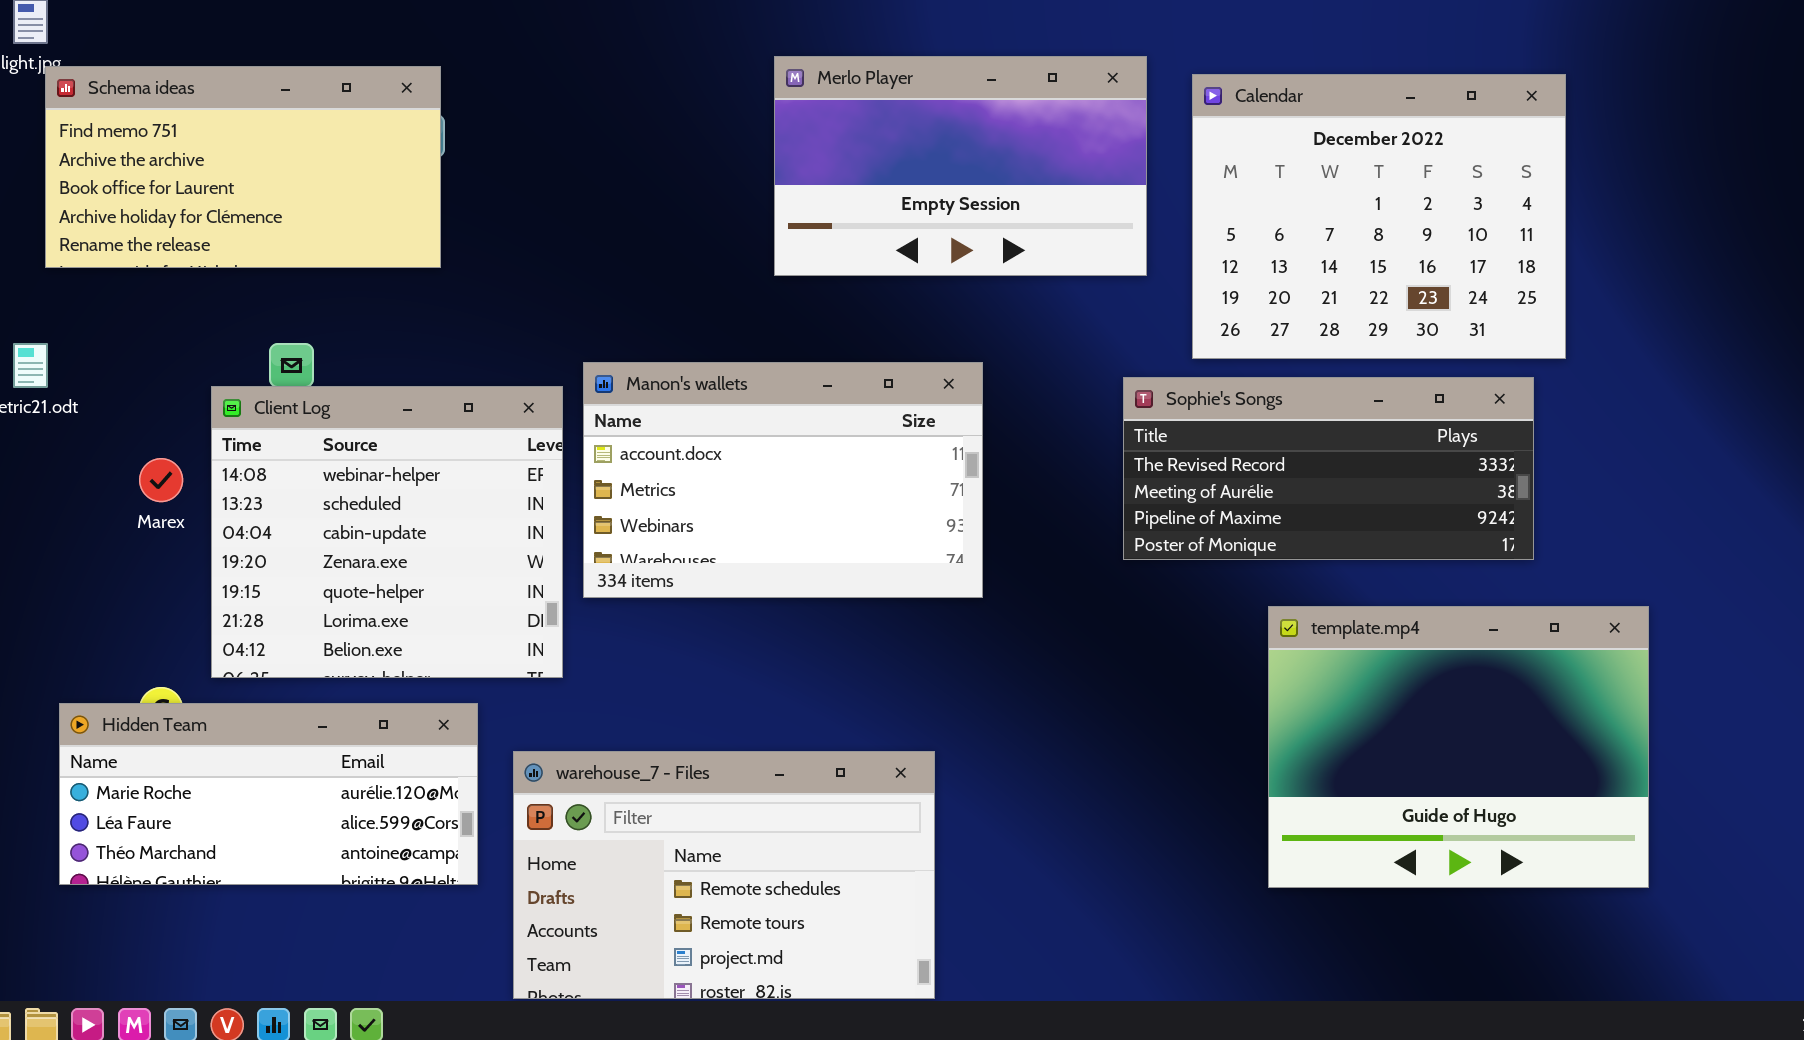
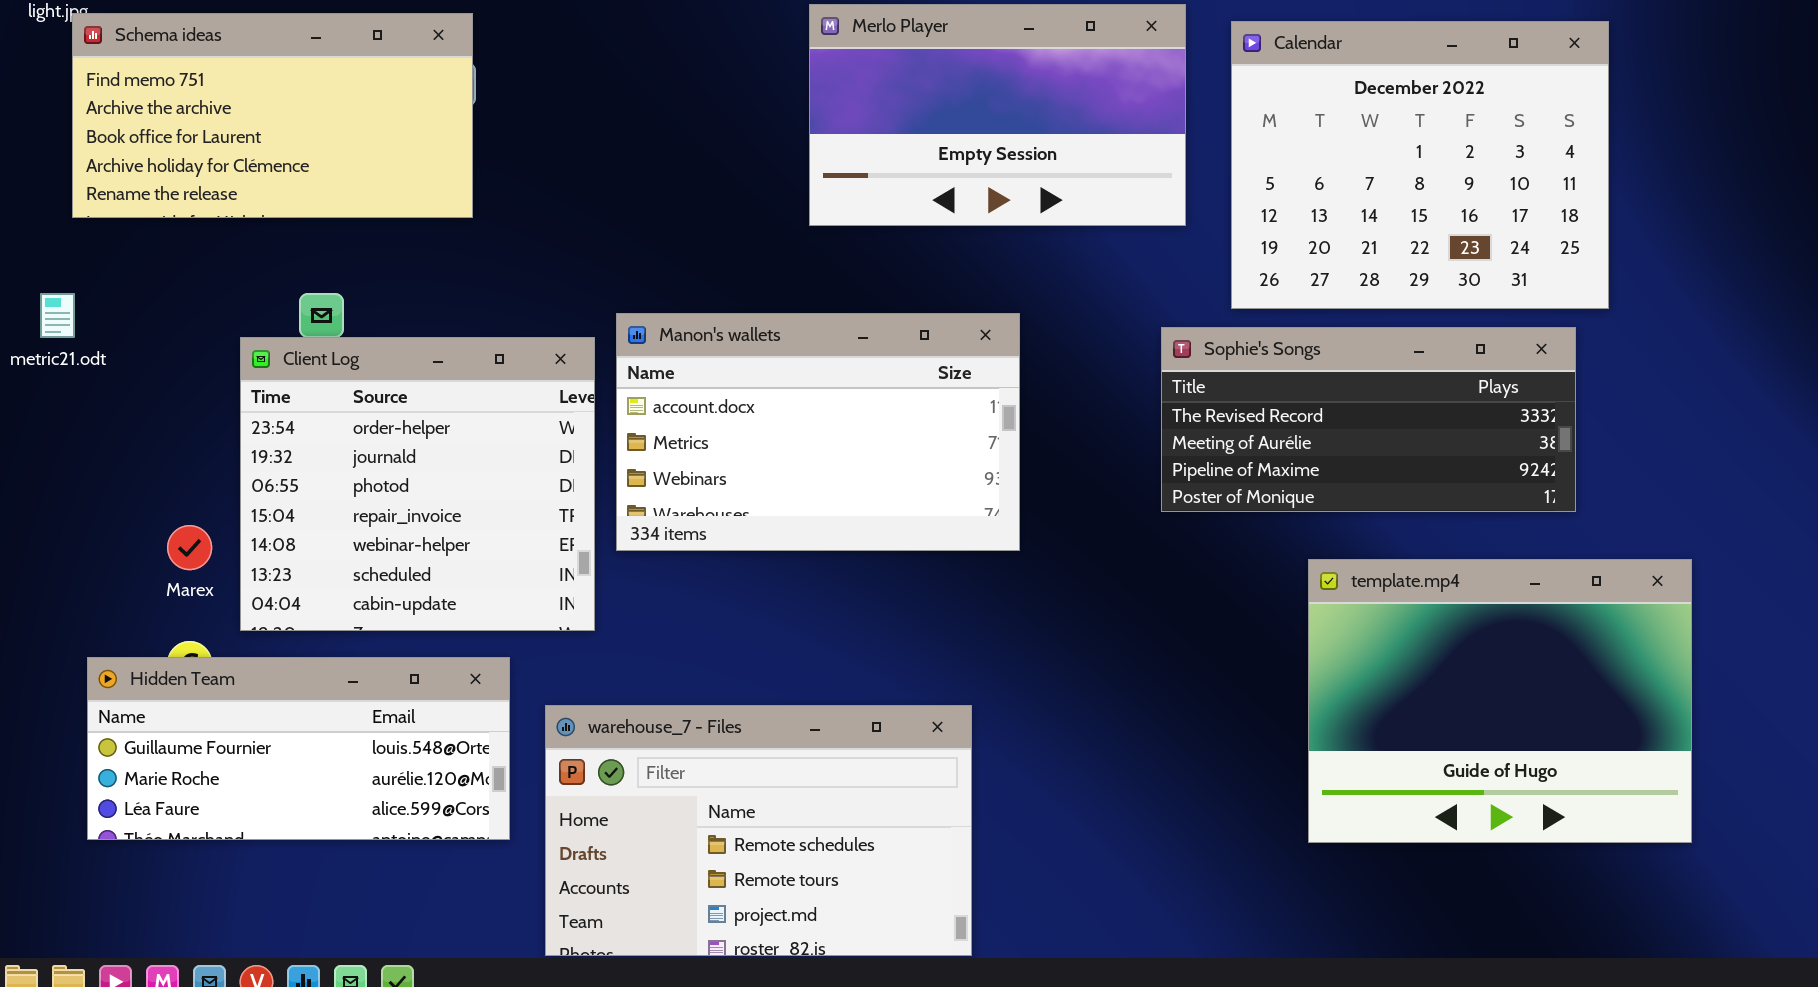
Client Log: [211,386,563,678] -> [240,337,595,631], scrolled up 4 rows
Marex: [139,458,183,502] -> [167,525,212,570], moved
Hidden Team: [59,703,478,885] -> [87,657,510,840], scrolled up 1 row

